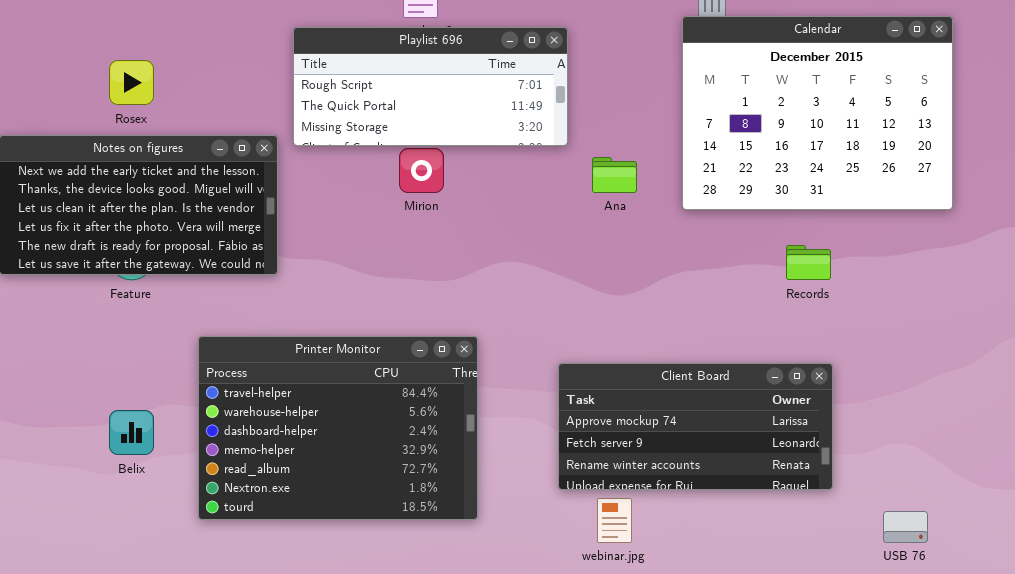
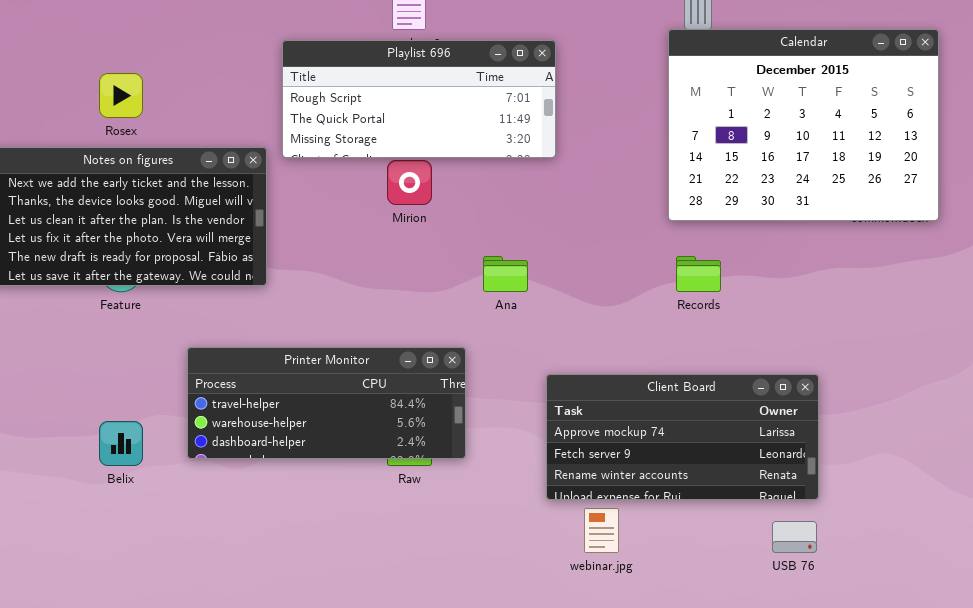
Ana: [592,157,637,193] -> [483,256,528,292], moved
Records: [786,245,831,280] -> [676,256,721,292], moved
Printer Monitor: [198,336,478,520] -> [187,347,466,459], resized
USB 76: [883,511,928,543] -> [772,521,817,553], moved

